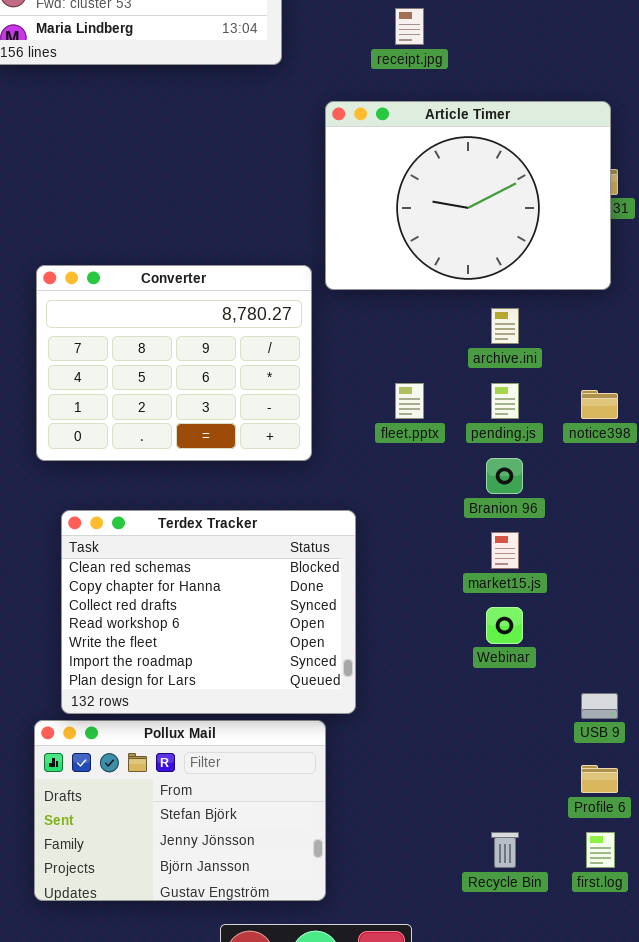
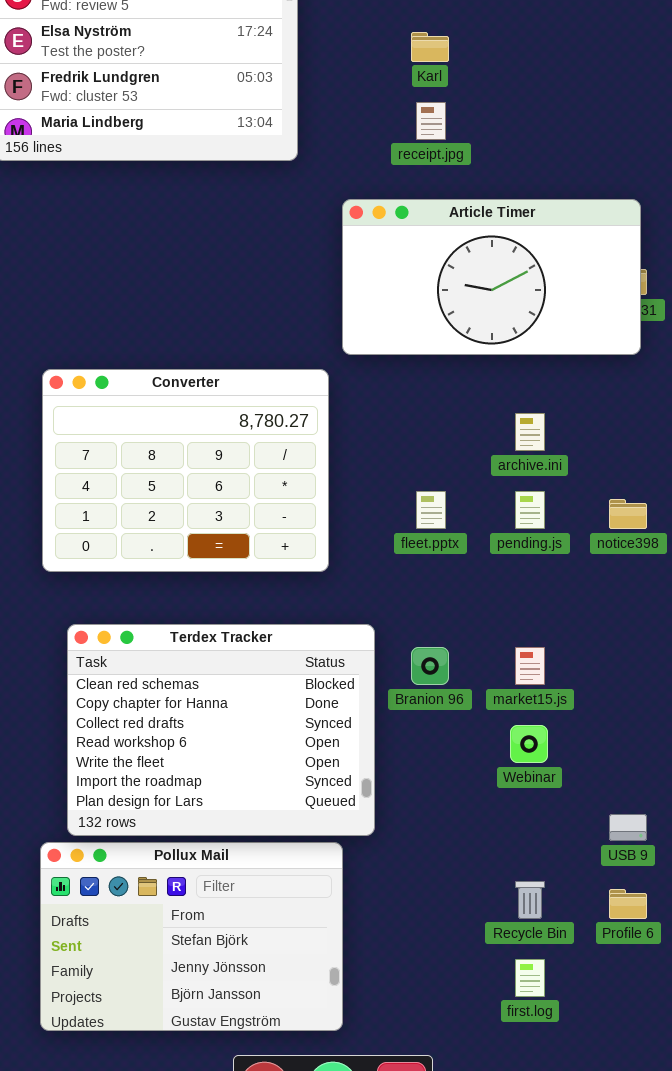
Article Timer: [325,101,611,290] -> [342,199,641,355], resized
Branion 96: [486,458,523,494] -> [411,647,449,685], moved
Recycle Bin: [491,832,519,868] -> [515,881,545,919], moved
first.log: [586,832,615,868] -> [515,959,545,997], moved

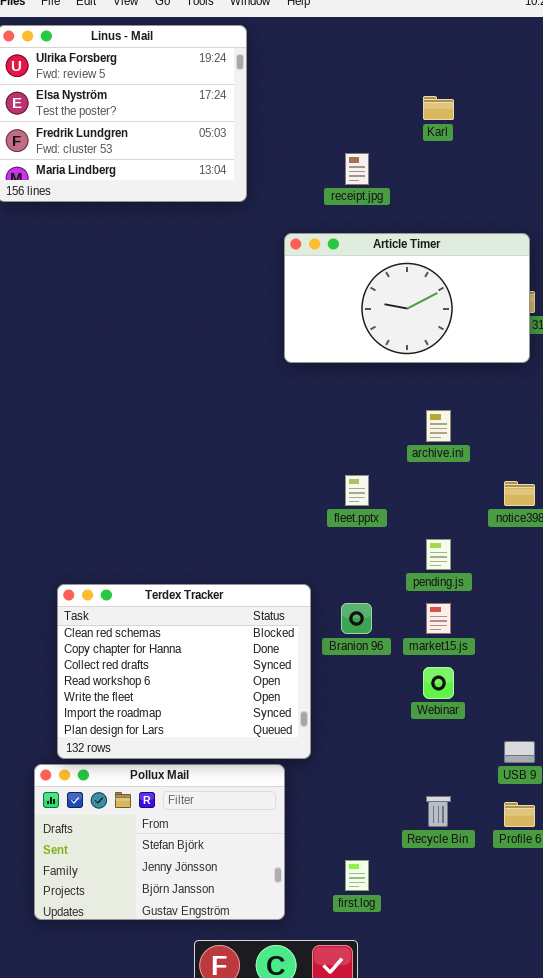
Karl: [411,32,449,62] -> [423,96,454,120], moved
Converter: [42,369,329,572] -> none, closed
pending.js: [515,491,545,529] -> [426,539,451,570], moved
first.log: [515,959,545,997] -> [345,860,369,891], moved

